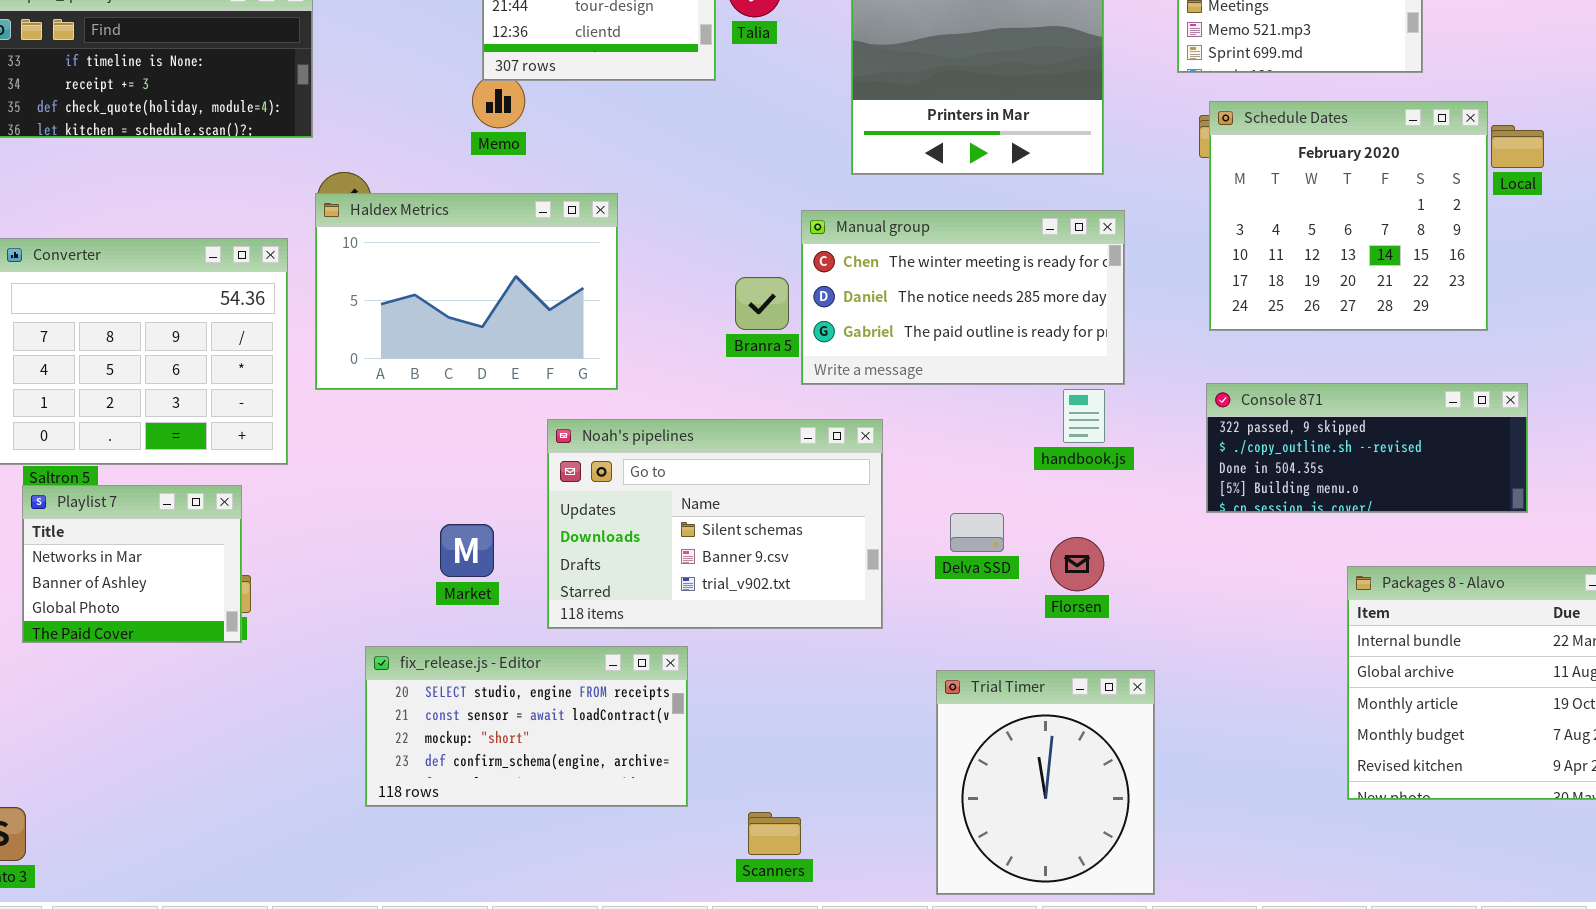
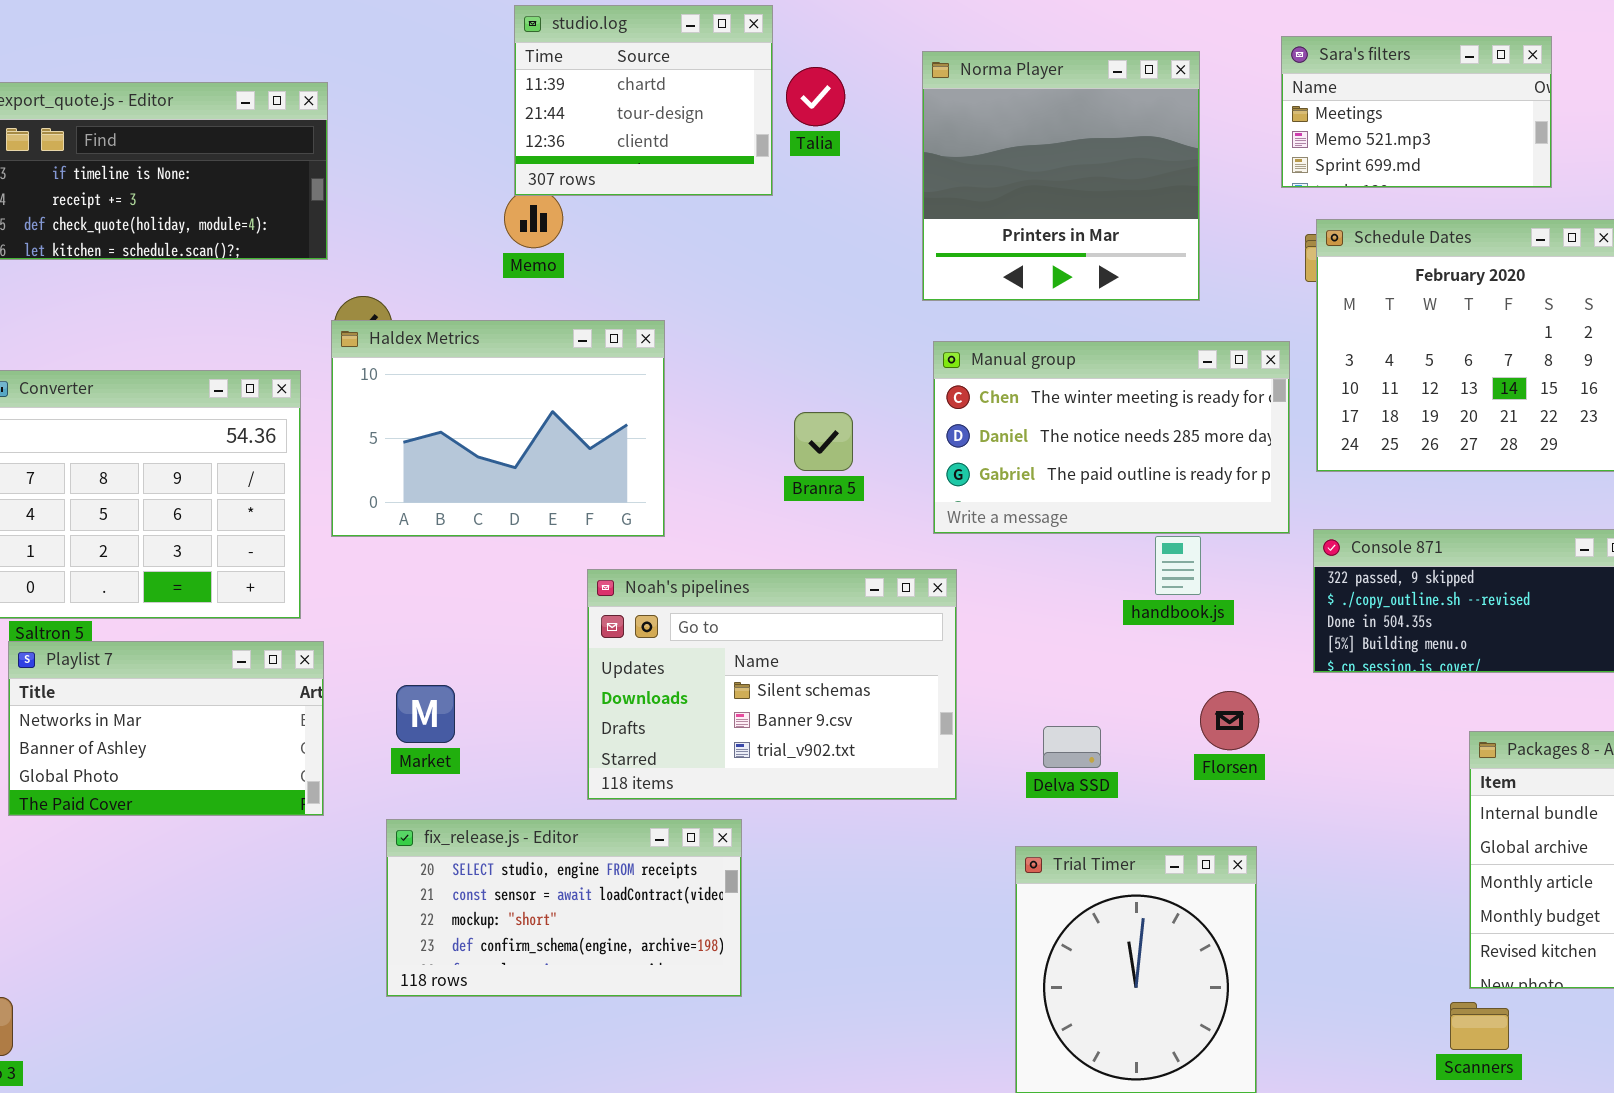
Manual group: [801,210,1125,385] -> [933,341,1290,534], moved
Playlist 7: [22,485,242,643] -> [8,641,324,816], resized
Delva SSD: [950,513,1004,552] -> [1043,726,1101,768], moved
Market: [440,524,494,577] -> [396,685,455,743], moved
Florsen: [1050,537,1104,591] -> [1200,691,1259,750], moved
Scanners: [748,812,801,855] -> [1450,1002,1509,1050], moved

